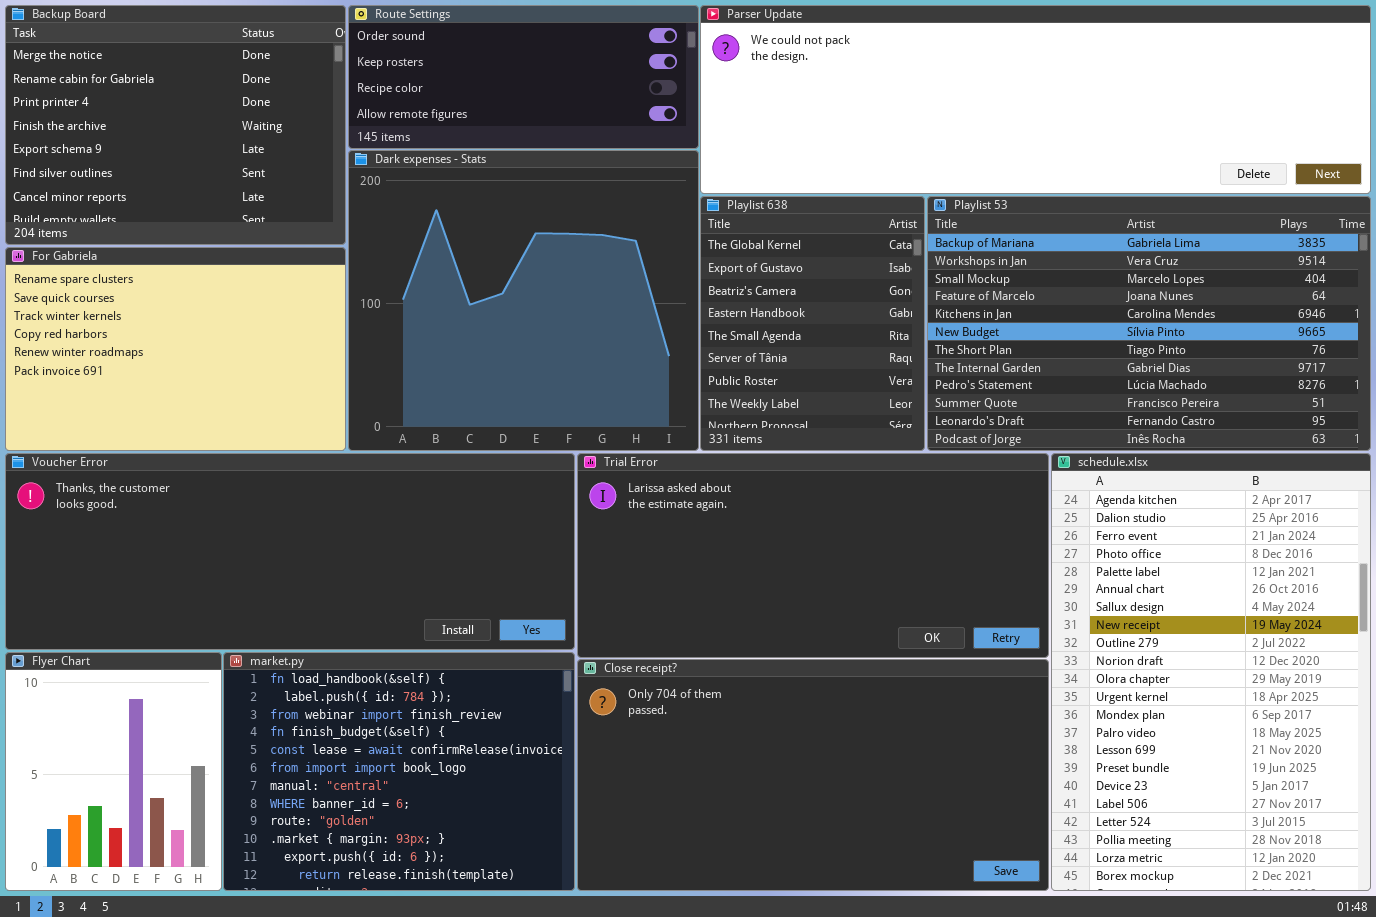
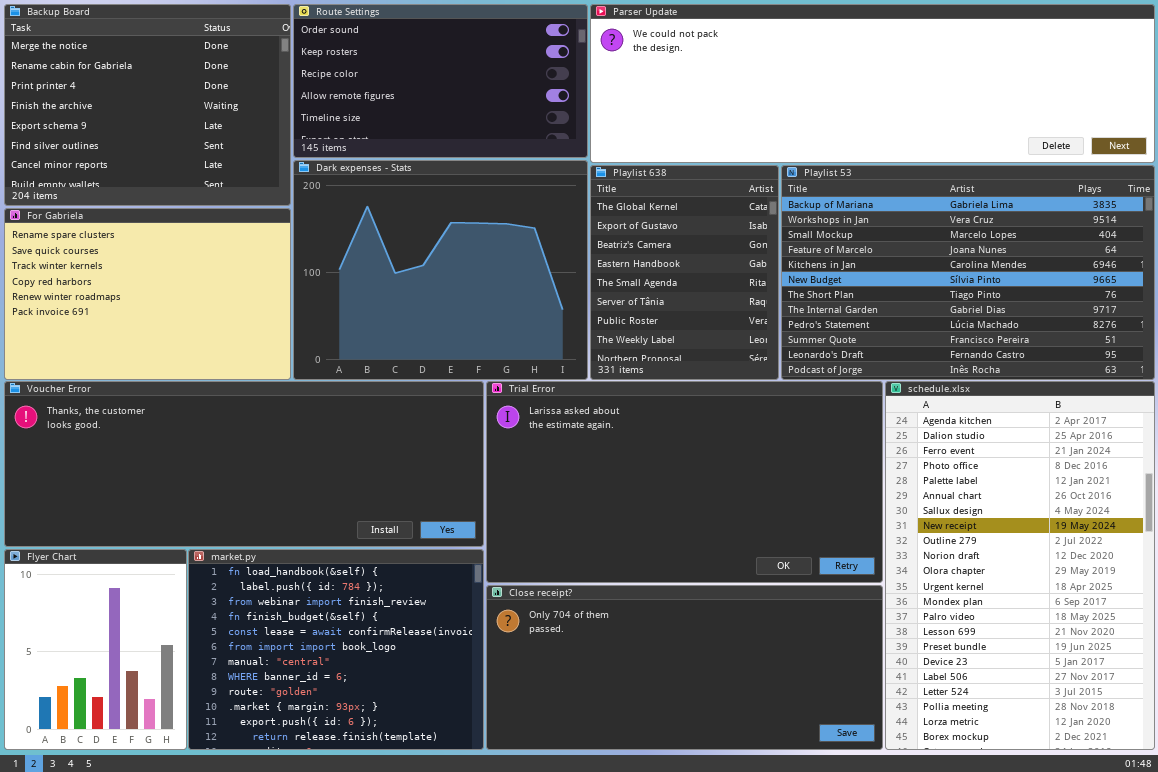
Route Settings: [348,5,699,149] -> [293,4,588,158], resized
Dark expenses - Stats: [348,150,699,451] -> [293,160,588,380], resized
Trial Error: [577,453,1049,658] -> [486,381,883,583], resized
Close receipt?: [577,659,1049,891] -> [486,585,883,750], resized

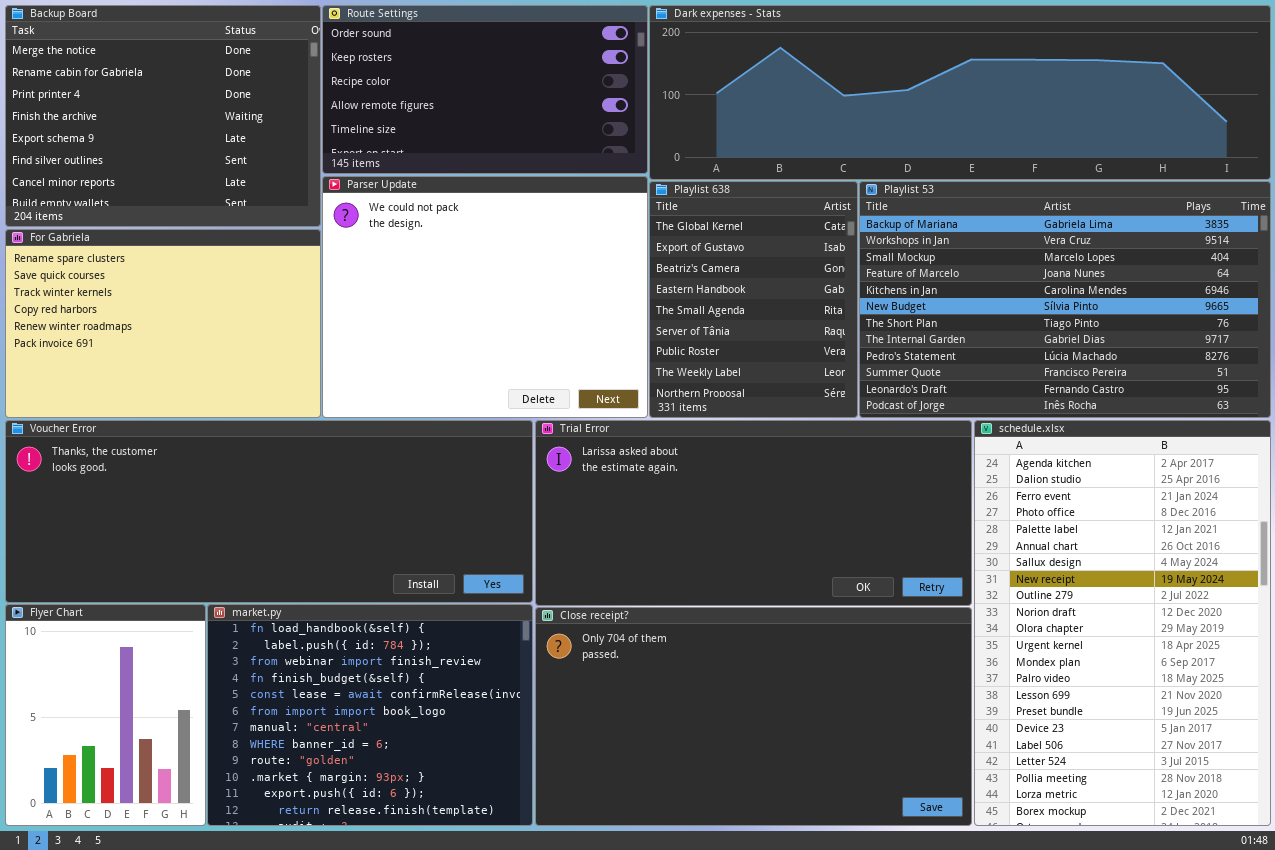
Parser Update: [590,4,1155,163] -> [322,176,648,418], moved, resized
Dark expenses - Stats: [293,160,588,380] -> [649,5,1271,180], moved, resized
Trial Error: [486,381,883,583] -> [535,420,972,606], resized
Close receipt?: [486,585,883,750] -> [535,607,972,826], resized

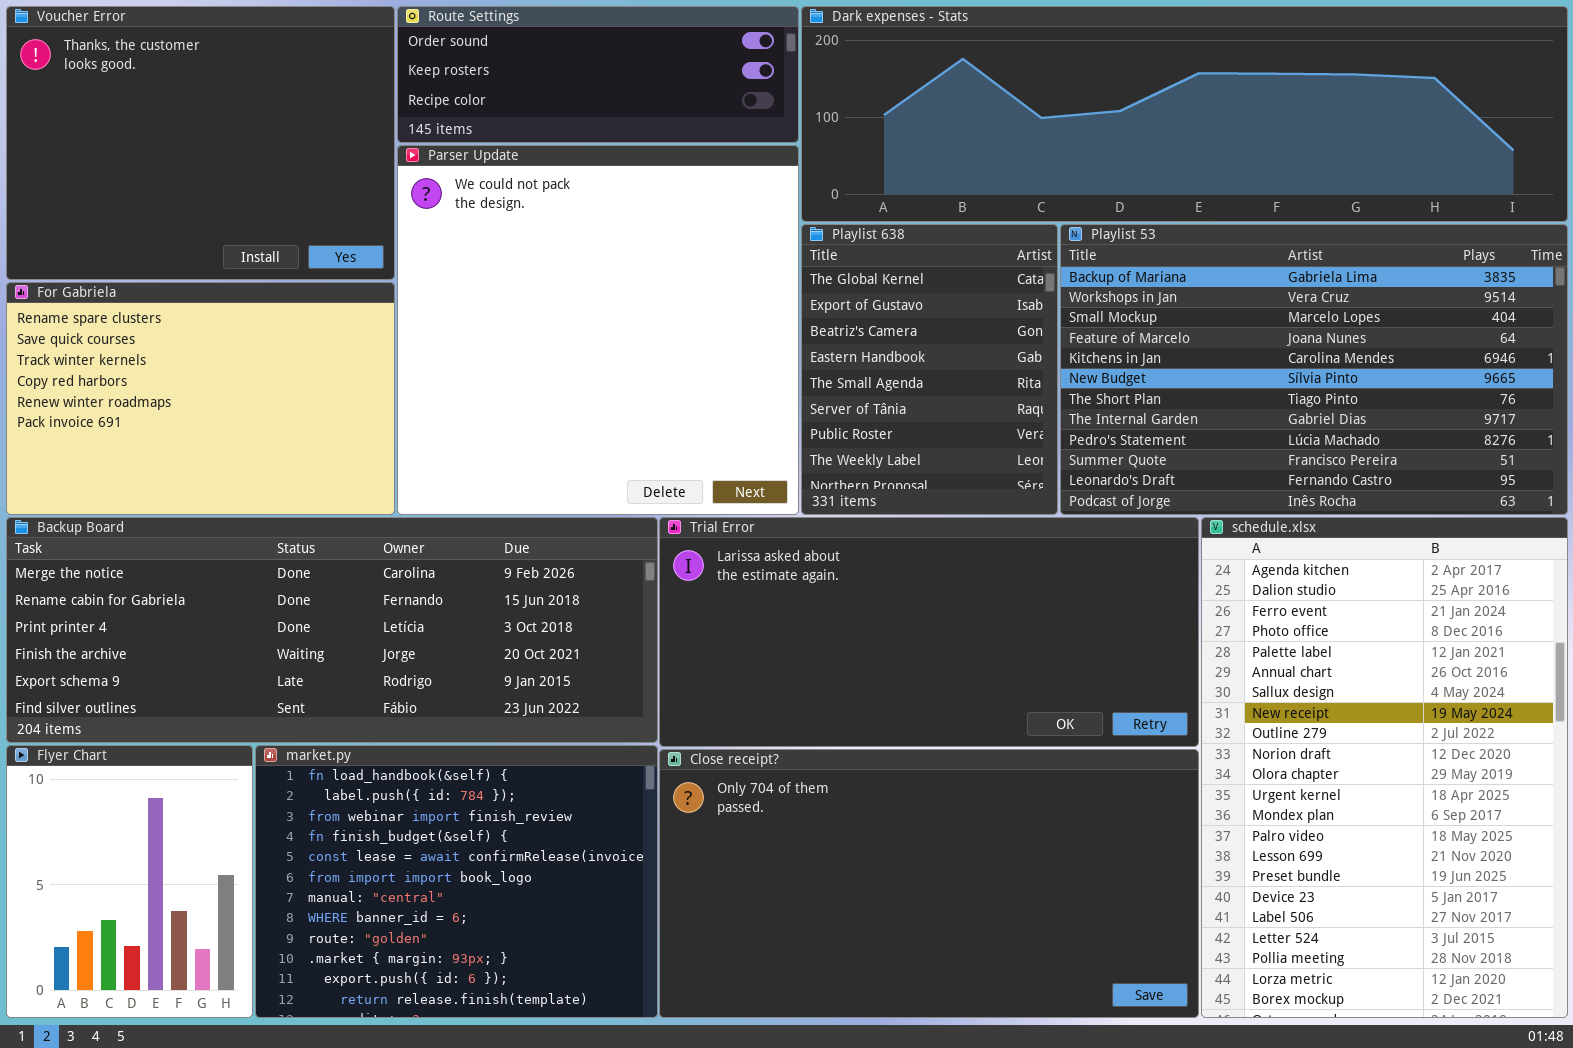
Backup Board: [5,5,321,227] -> [6,517,658,743], moved, resized
Route Settings: [322,5,648,174] -> [397,6,799,143], resized
Parser Update: [322,176,648,418] -> [397,145,799,515], resized
Voucher Error: [5,420,533,603] -> [6,6,395,280], moved, resized

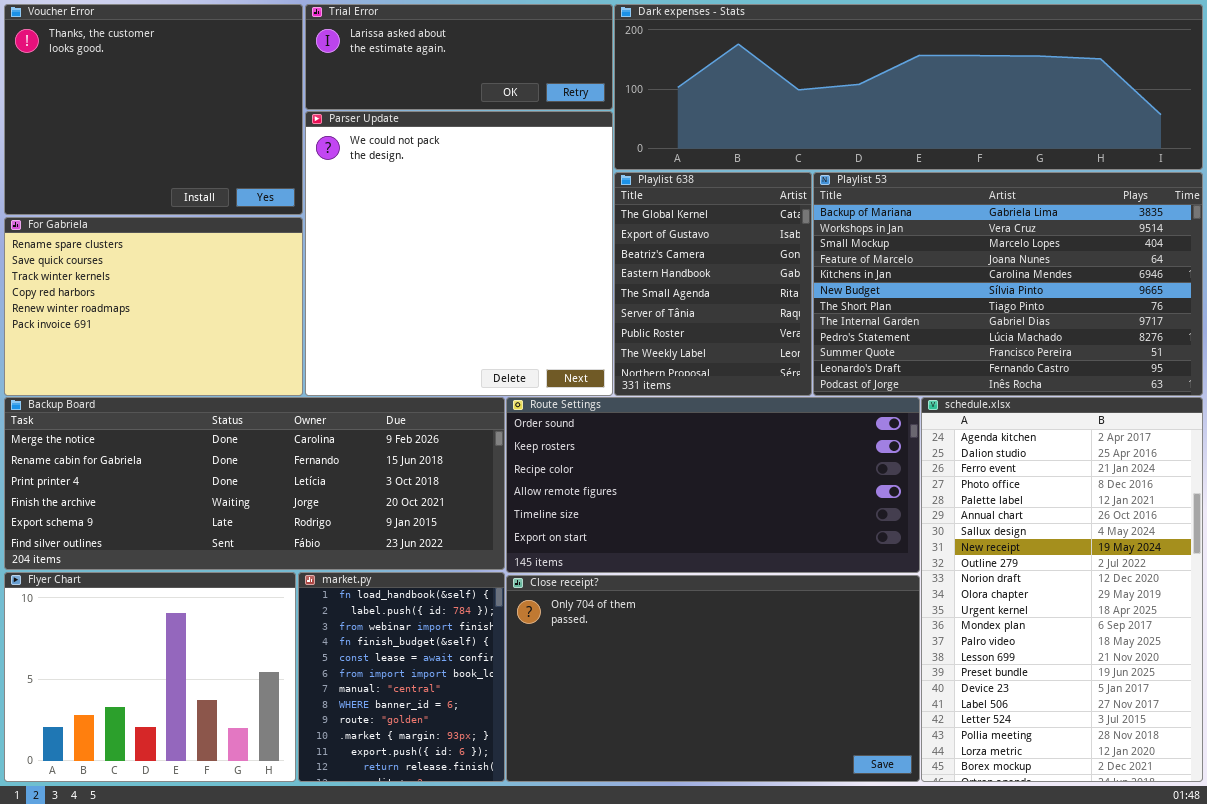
Route Settings: [397,6,799,143] -> [506,397,920,573], moved, resized
Trial Error: [659,517,1199,747] -> [305,4,613,110], moved, resized
Flyer Chart: [6,745,253,1018] -> [4,572,296,782], resized
market.py: [255,745,658,1018] -> [298,572,505,782], resized

